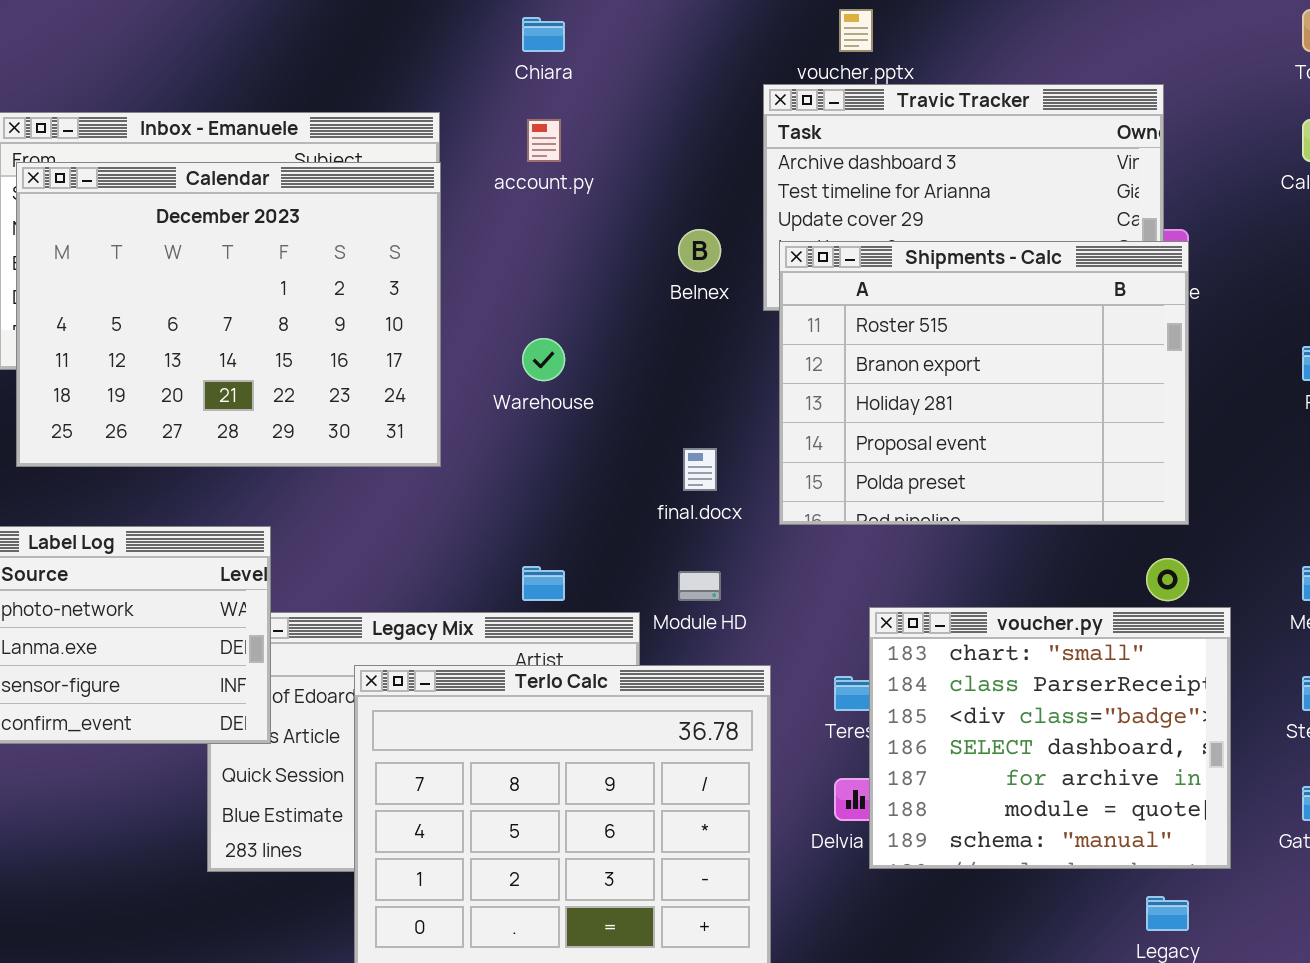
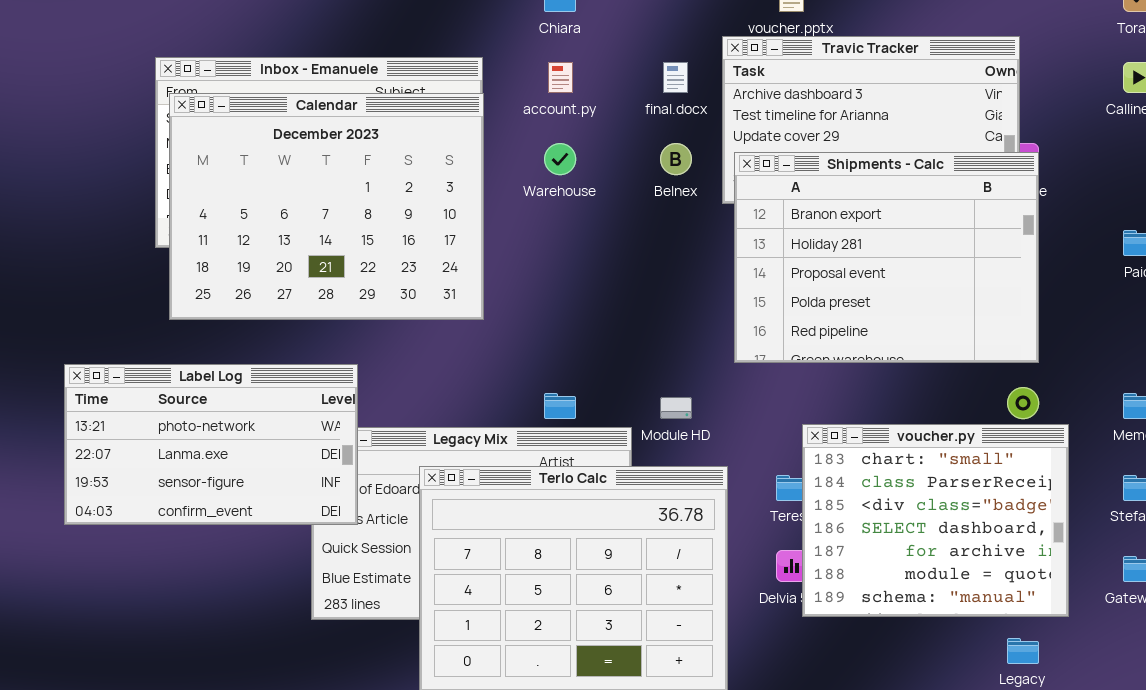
Shipments - Calc: [779,241,1189,525] -> [734,152,1039,363], scrolled down 1 row
Warehouse: [522,338,565,381] -> [544,143,576,175], moved
final.docx: [683,448,717,491] -> [663,62,688,93], moved

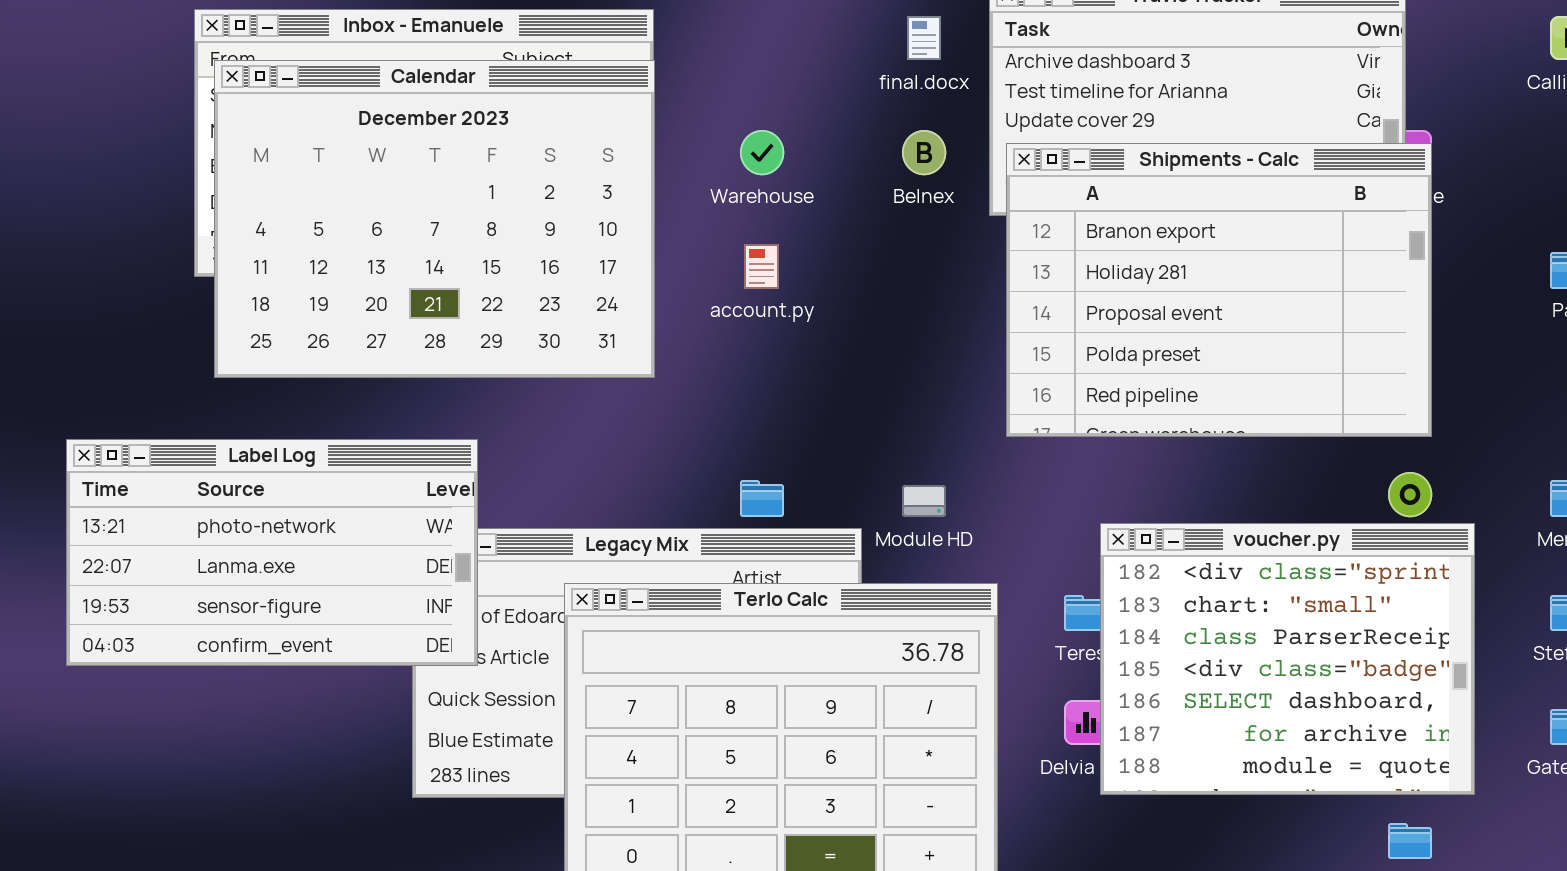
account.py: [548,62,573,93] -> [744,244,779,289], moved
voucher.py: [802,424,1069,617] -> [1100,523,1475,795], scrolled up 1 row

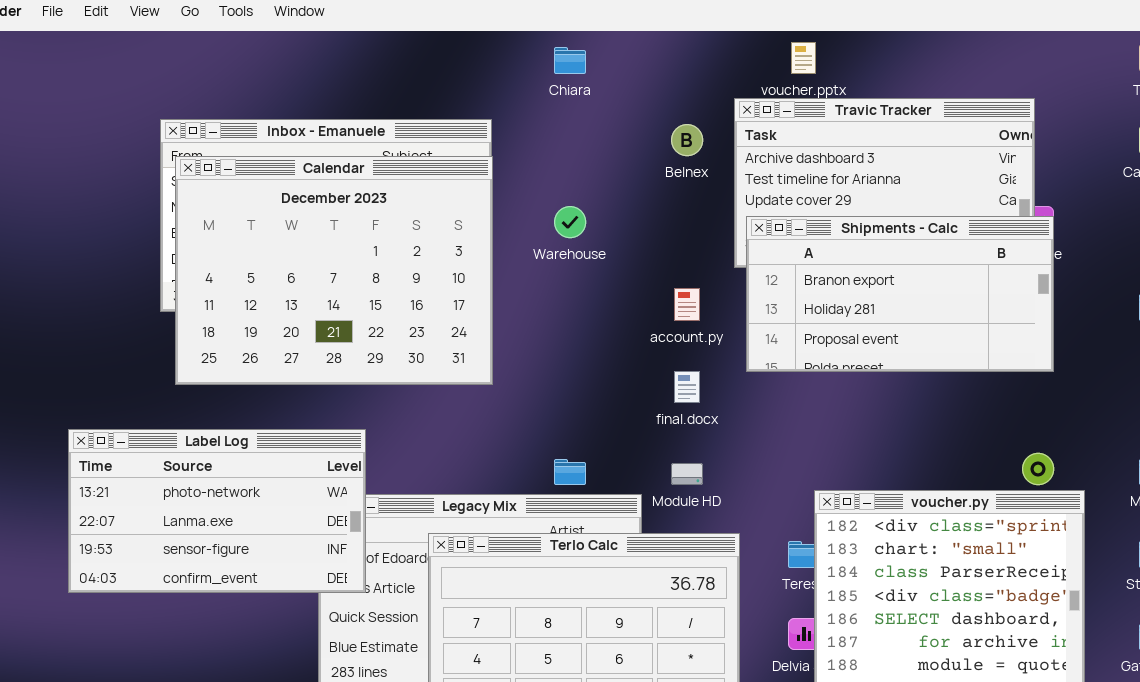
final.docx: [907,16,941,60] -> [674,371,700,403], moved
Belnex: [902,130,946,175] -> [671,124,703,156], moved
Shipments - Calc: [1006,143,1432,437] -> [746,216,1054,372], resized
account.py: [744,244,779,289] -> [674,288,700,321], moved

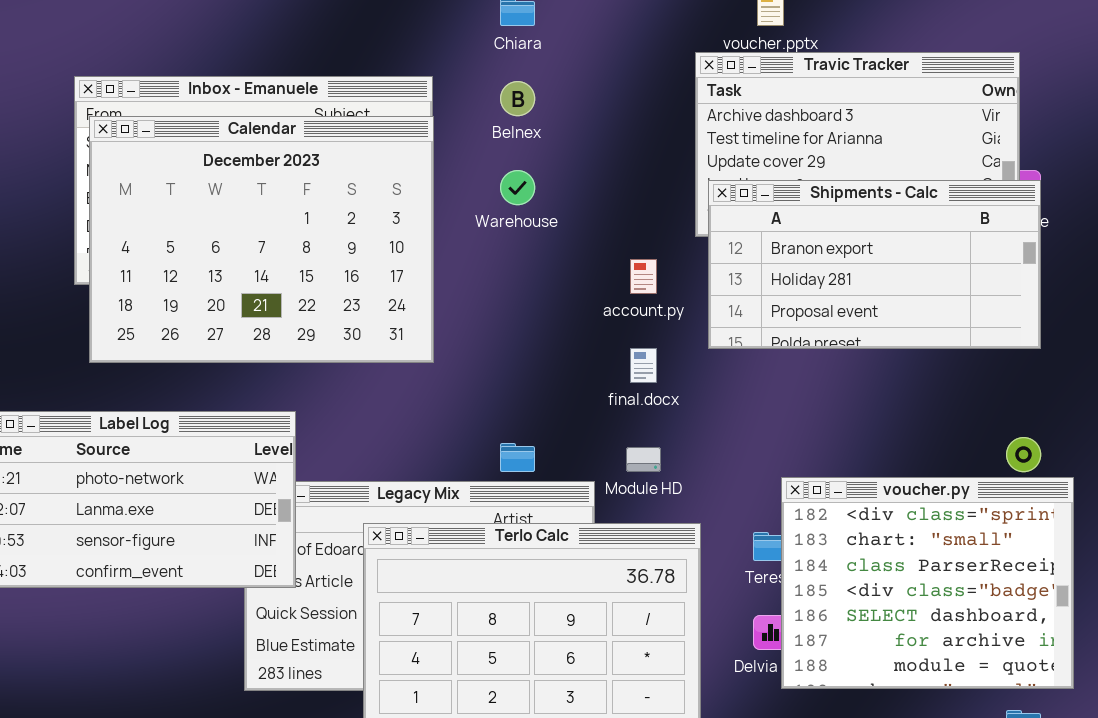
Belnex: [671,124,703,156] -> [500,81,535,116], moved

